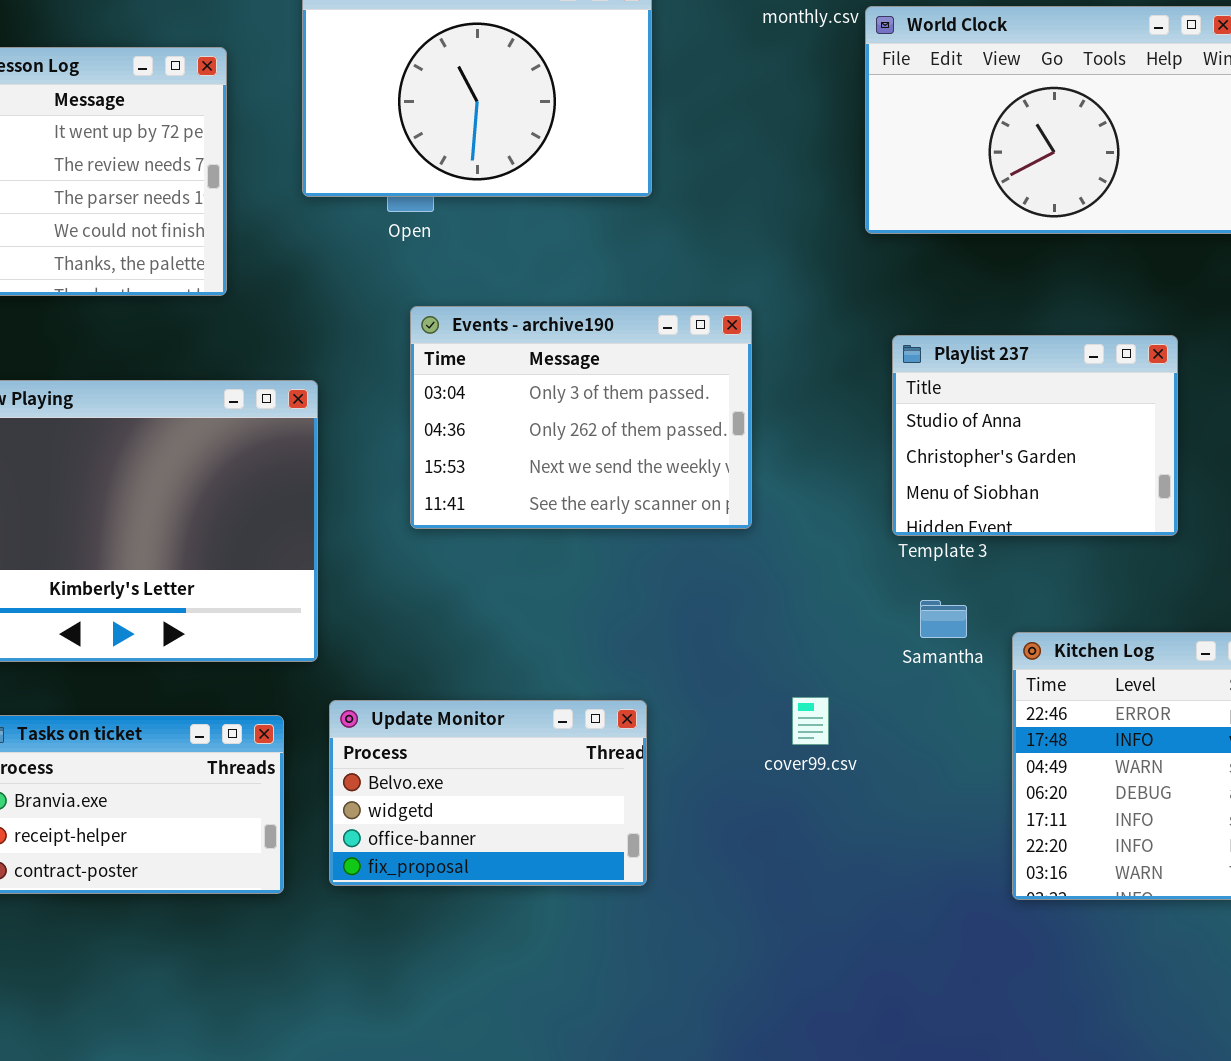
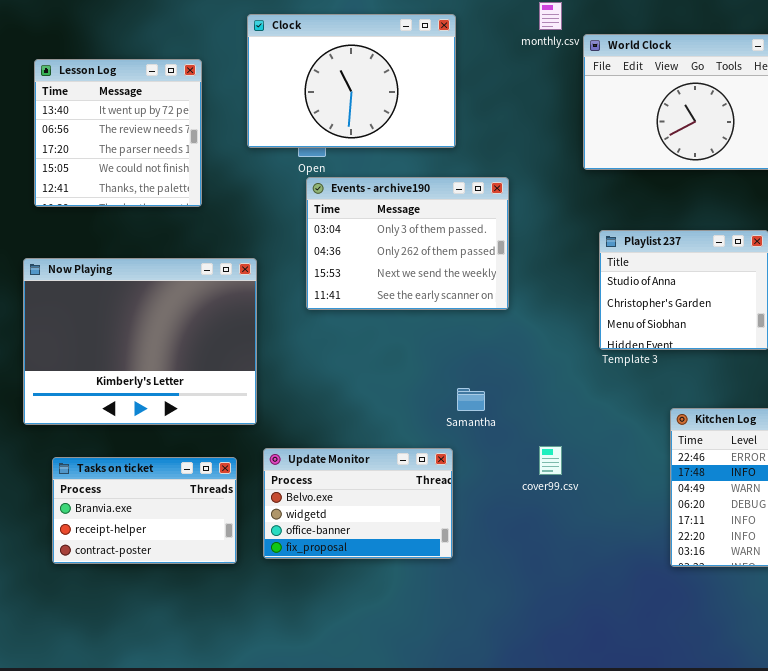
Events - archive190: [410,306,752,529] -> [306,177,509,310], moved
Samantha: [920,600,967,638] -> [457,388,485,411], moved

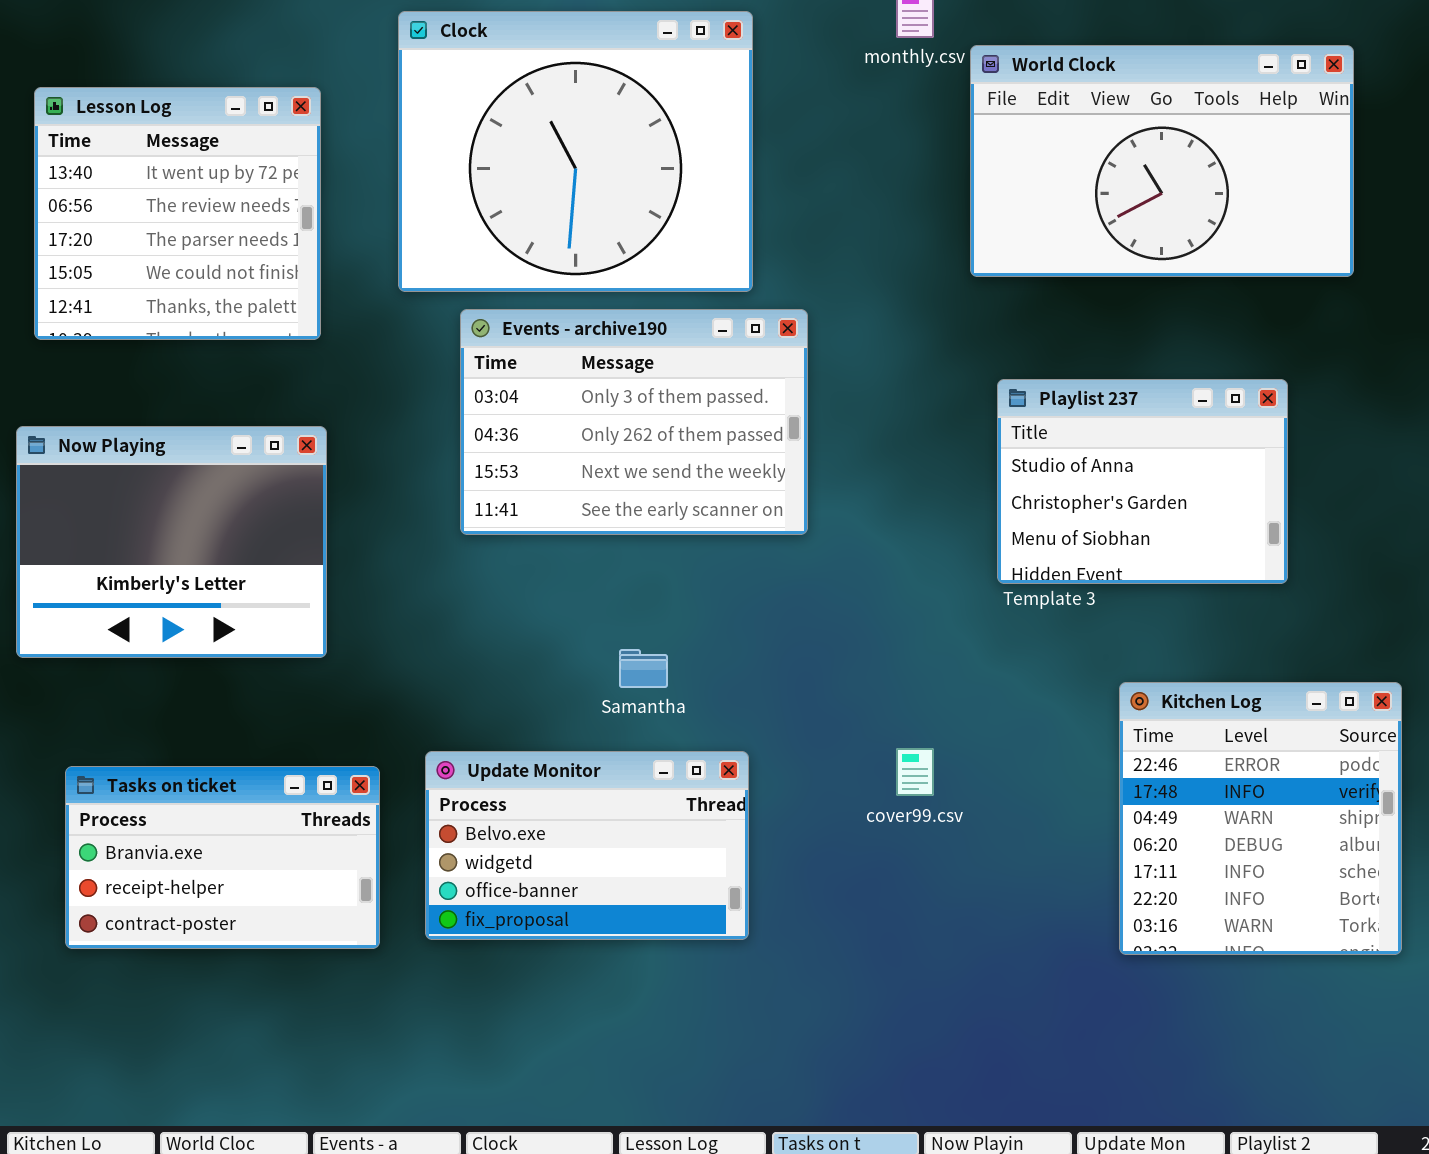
Clock: [247,14,456,148] -> [398,11,753,292], resized
Events - archive190: [306,177,509,310] -> [460,309,808,535], moved
Now Playing: [23,258,257,425] -> [16,426,327,658], resized
Samantha: [457,388,485,411] -> [619,649,668,688], moved

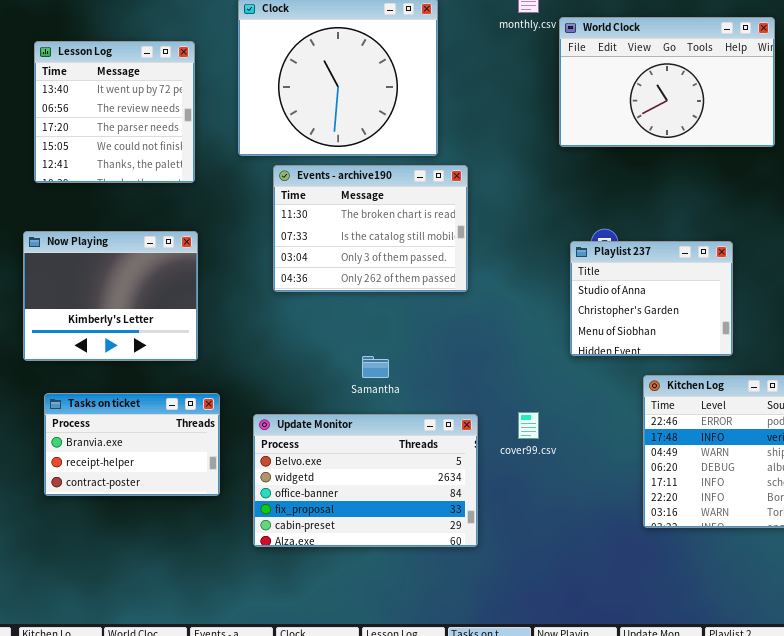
Events - archive190: [460,309,808,535] -> [273,165,468,292], scrolled up 2 rows
Playlist 237: [997,379,1288,584] -> [570,241,733,356], moved
Update Monitor: [425,751,749,940] -> [253,414,478,547], resized
Tasks on ticket: [65,766,380,949] -> [44,393,220,496], moved

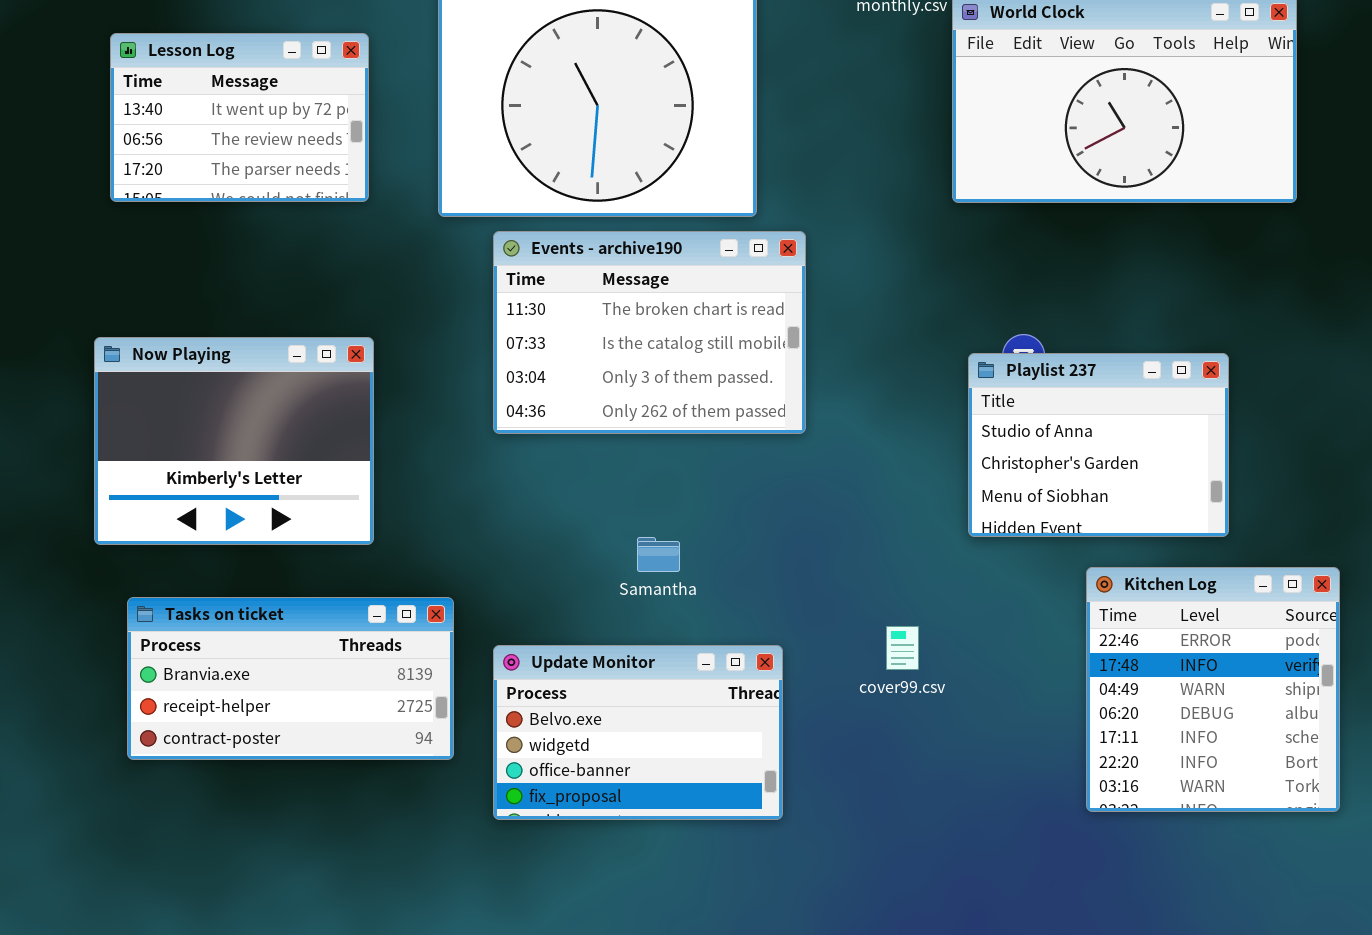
Lesson Log: [34,41,195,183] -> [110,33,369,202], resized
Tasks on ticket: [44,393,220,496] -> [127,597,454,760], resized
Update Monitor: [253,414,478,547] -> [493,645,783,820], moved, resized

